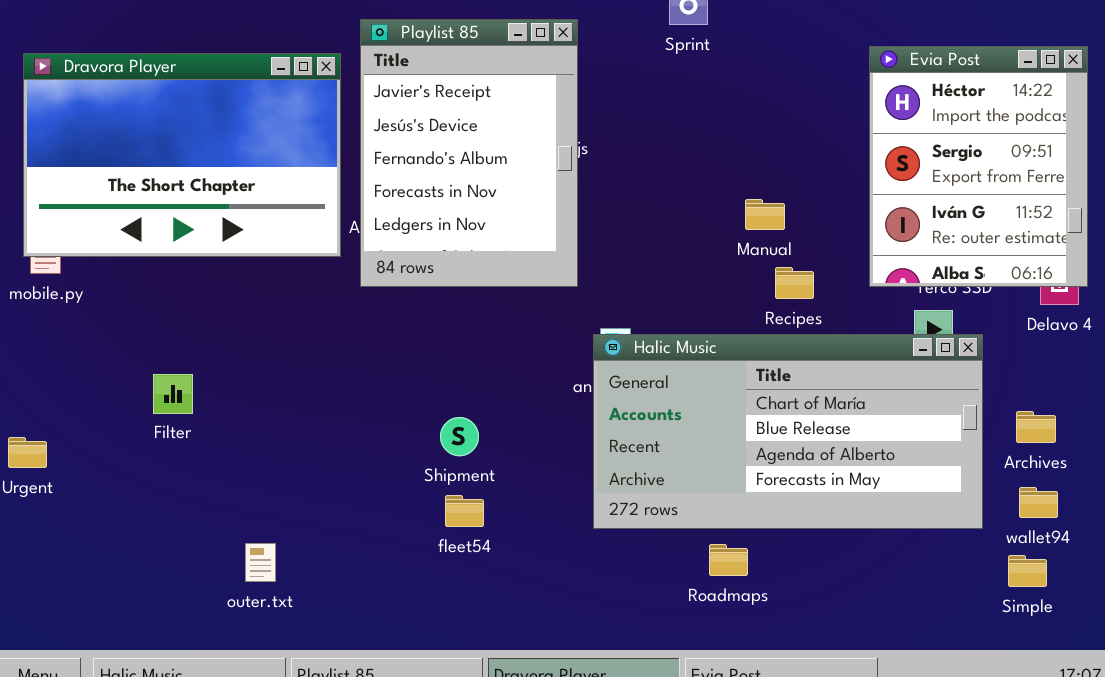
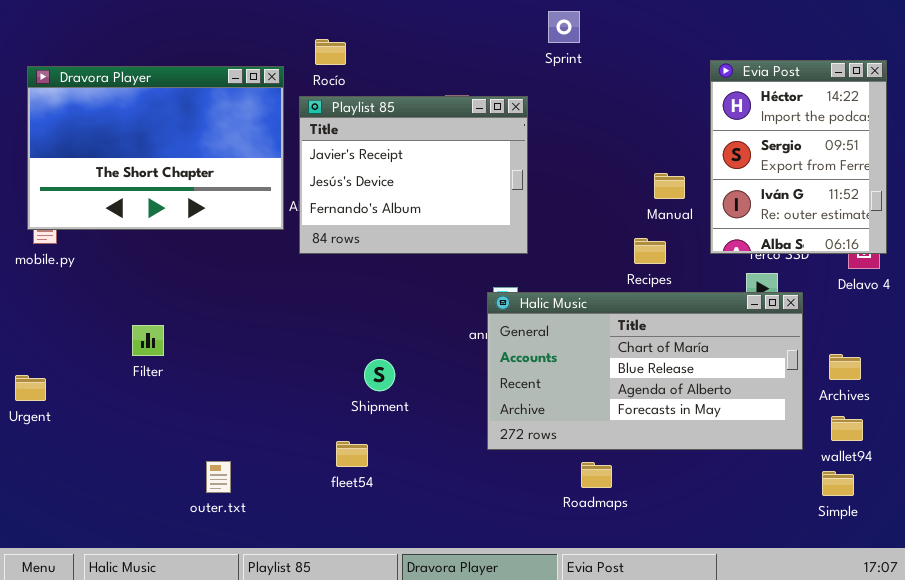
Playlist 85: [360,19,578,287] -> [299,96,528,254], resized
Manual: [745,199,785,230] -> [654,173,685,199], moved
fleet54: [445,495,484,527] -> [336,441,368,467], moved

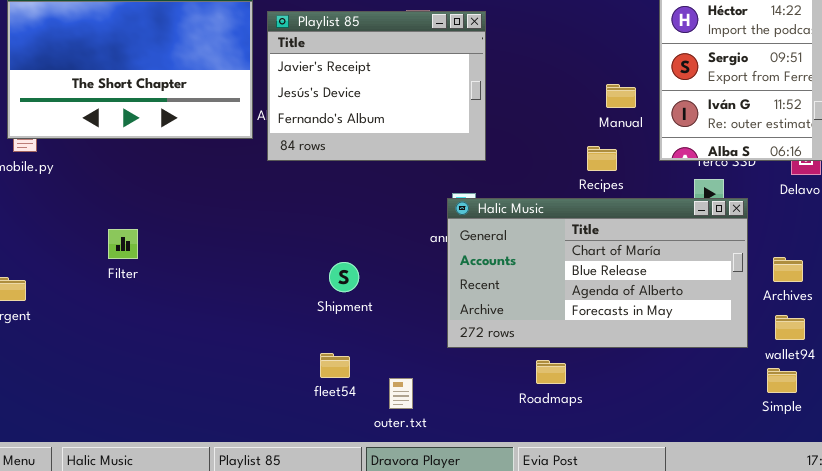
fleet54: [336,441,368,467] -> [320,353,350,378], moved
outer.txt: [206,461,231,493] -> [389,378,413,409], moved

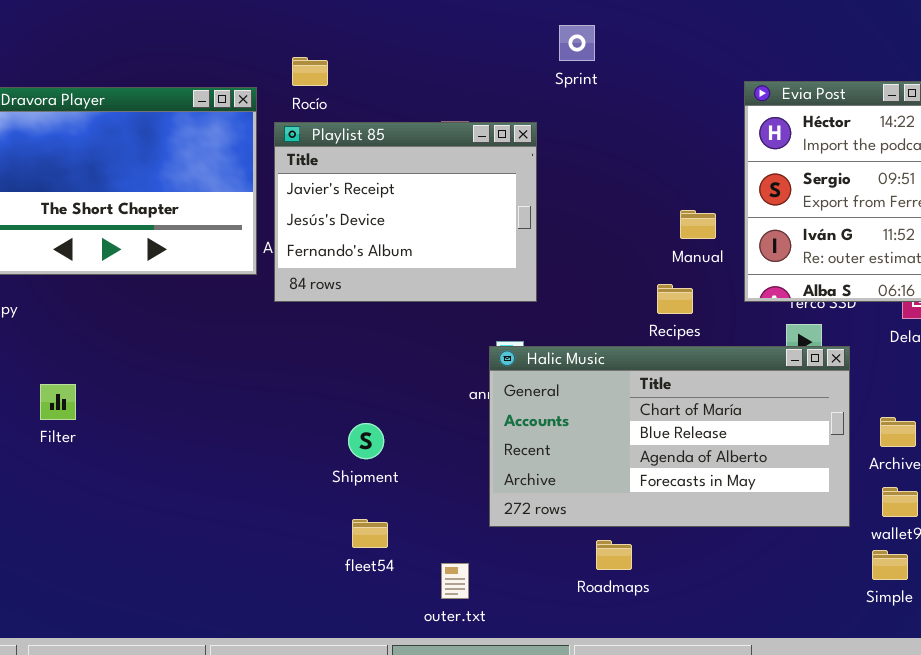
Filter: [108,229,138,259] -> [40,384,76,420], moved
fleet54: [320,353,350,378] -> [352,519,388,548], moved
outer.txt: [389,378,413,409] -> [441,563,469,599], moved

